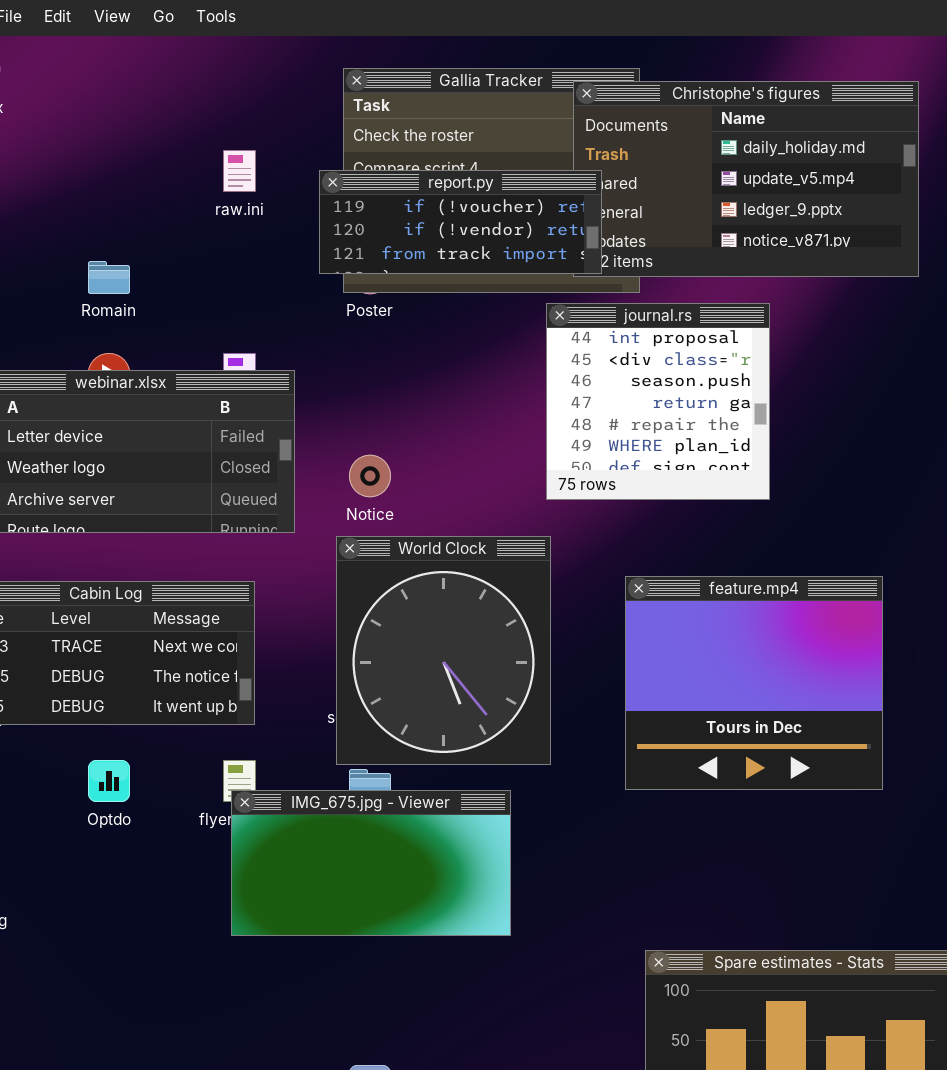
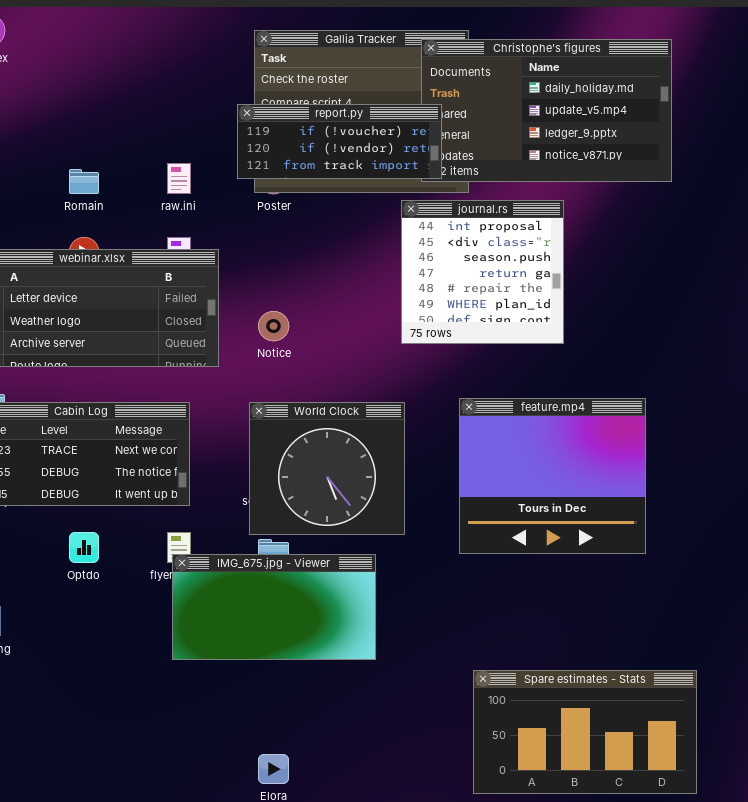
raw.ini: [223,150,256,192] -> [167,163,191,194], moved
World Clock: [336,536,551,765] -> [249,402,405,535], resized

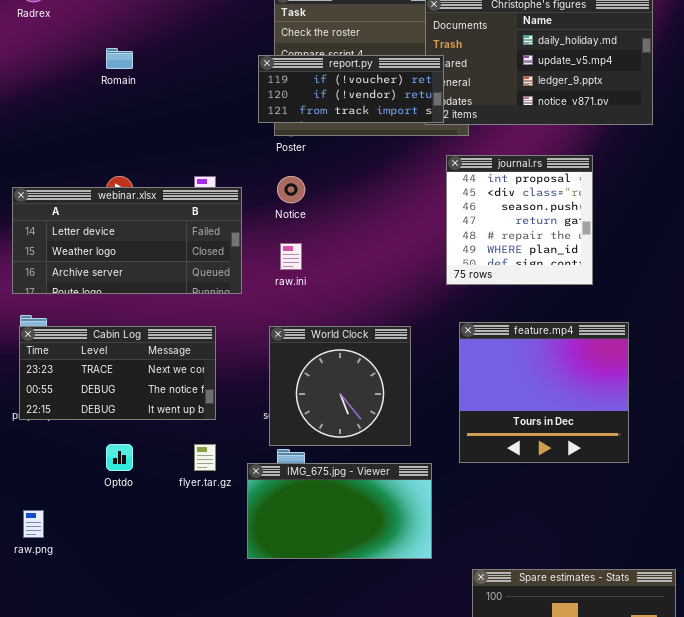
raw.ini: [167,163,191,194] -> [280,243,302,270], moved
Romain: [69,169,99,194] -> [106,48,133,69], moved
journal.rs: [401,200,564,344] -> [446,155,593,285], moved
Notice: [258,311,289,341] -> [277,176,305,203], moved
IMG_675.jpg - Viewer: [172,554,376,660] -> [247,463,432,559], moved

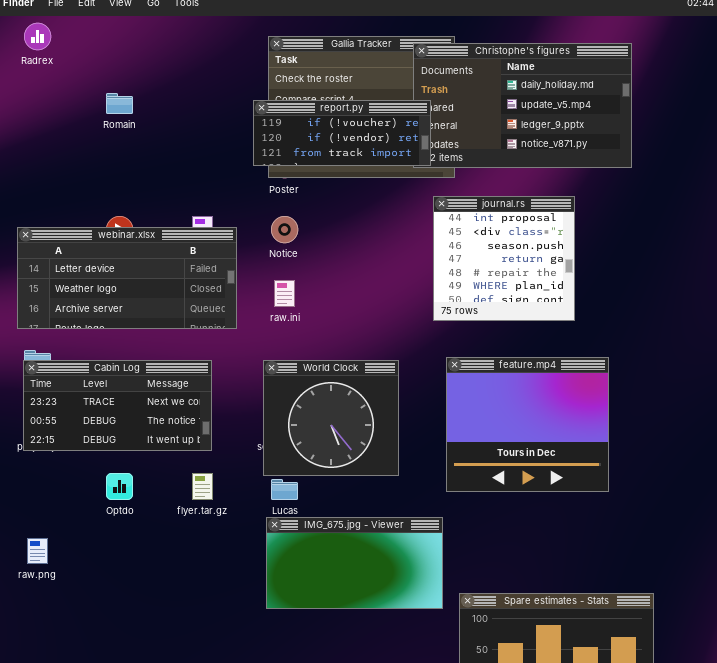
IMG_675.jpg - Viewer: [247,463,432,559] -> [266,517,443,609], moved

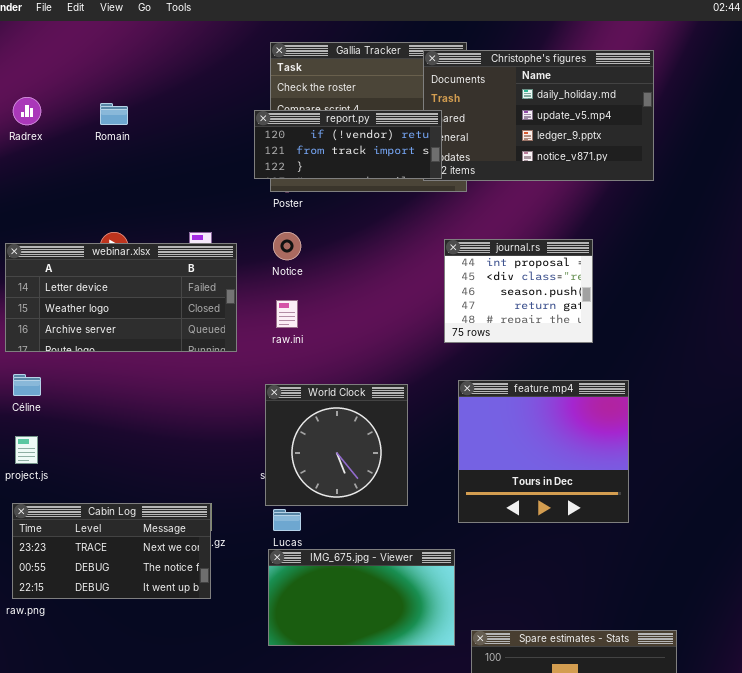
Radrex: [24,23,51,50] -> [13,97,41,125], moved
report.py: [253,100,431,166] -> [254,110,442,179], scrolled down 1 row
journal.rs: [433,196,575,321] -> [444,239,593,343], resized
Cabin Log: [23,360,212,451] -> [12,503,211,599], moved

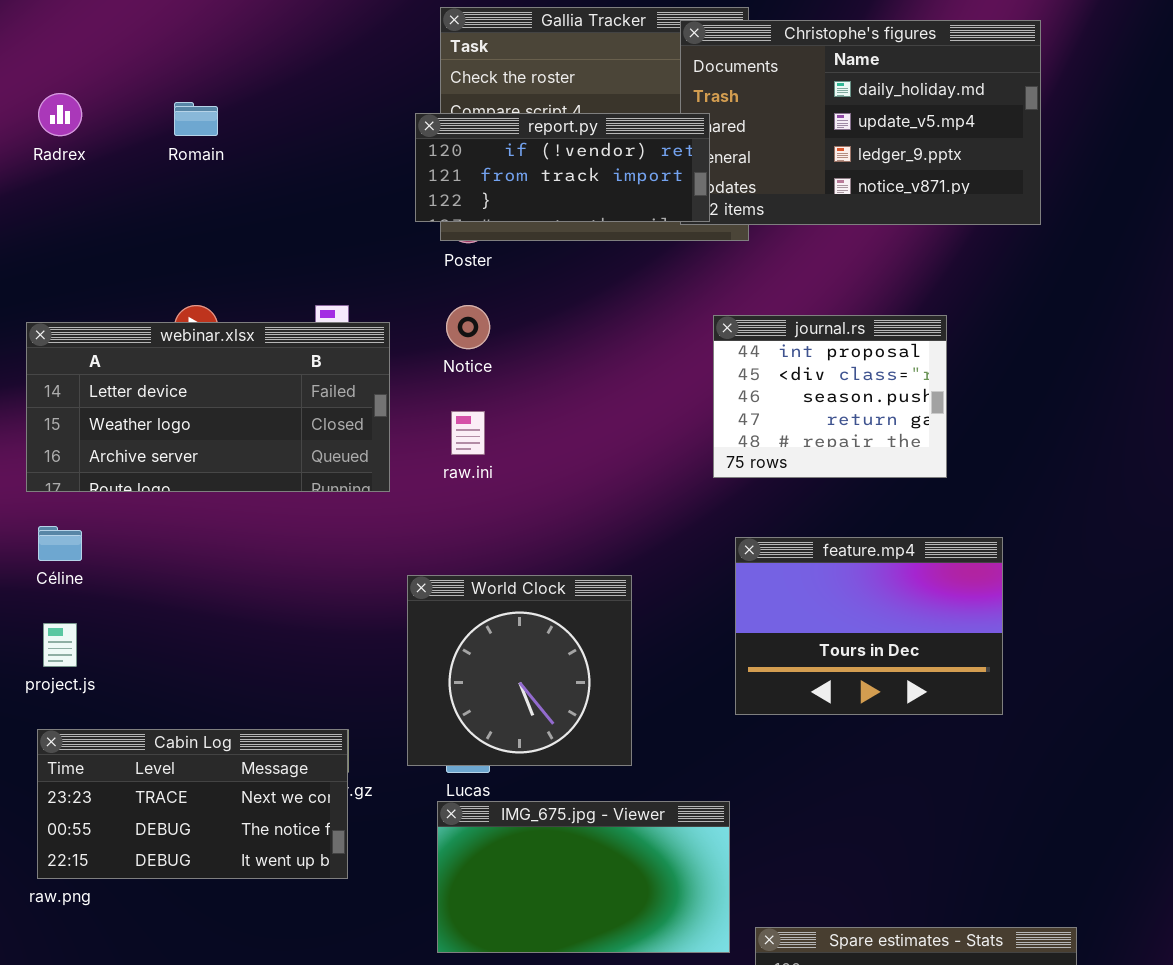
feature.mp4: [458,380,629,523] -> [735,537,1003,715], resized
World Clock: [265,384,408,506] -> [407,575,632,766], moved

